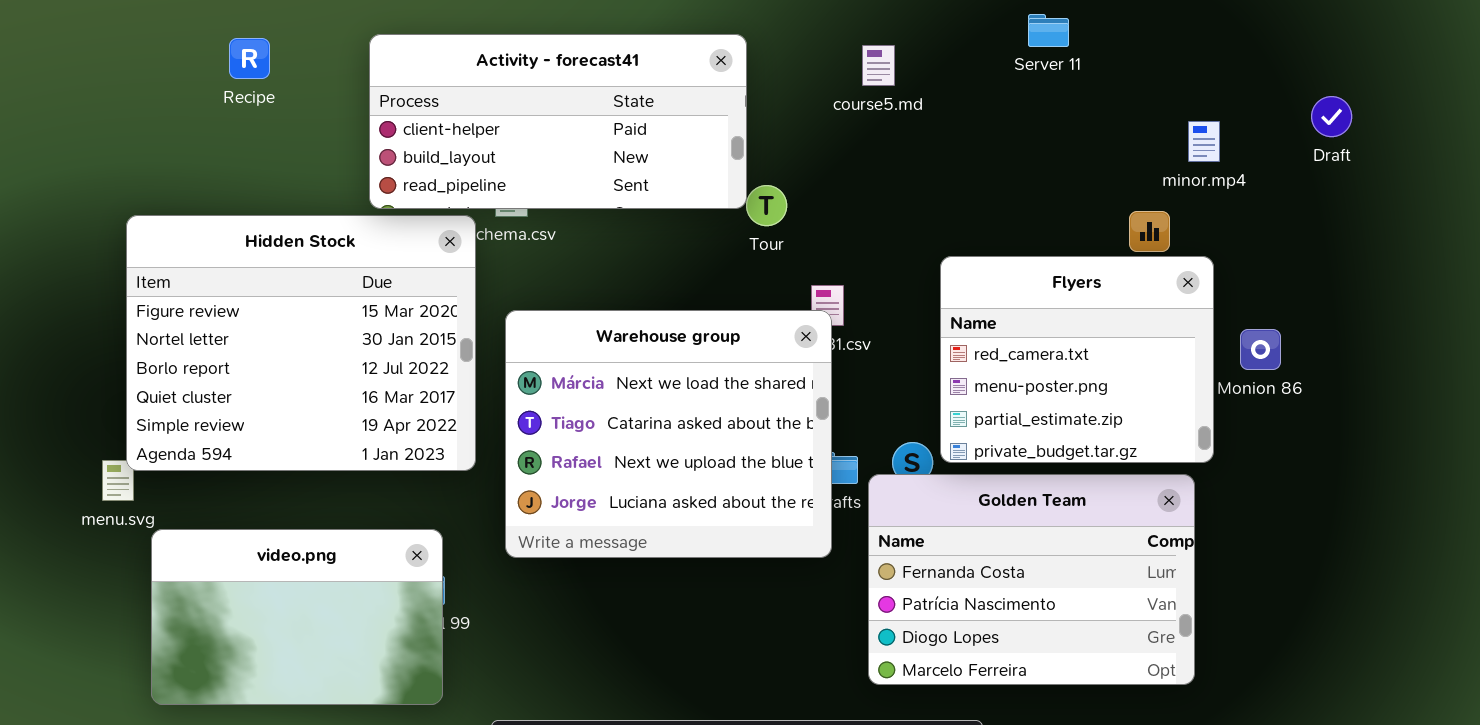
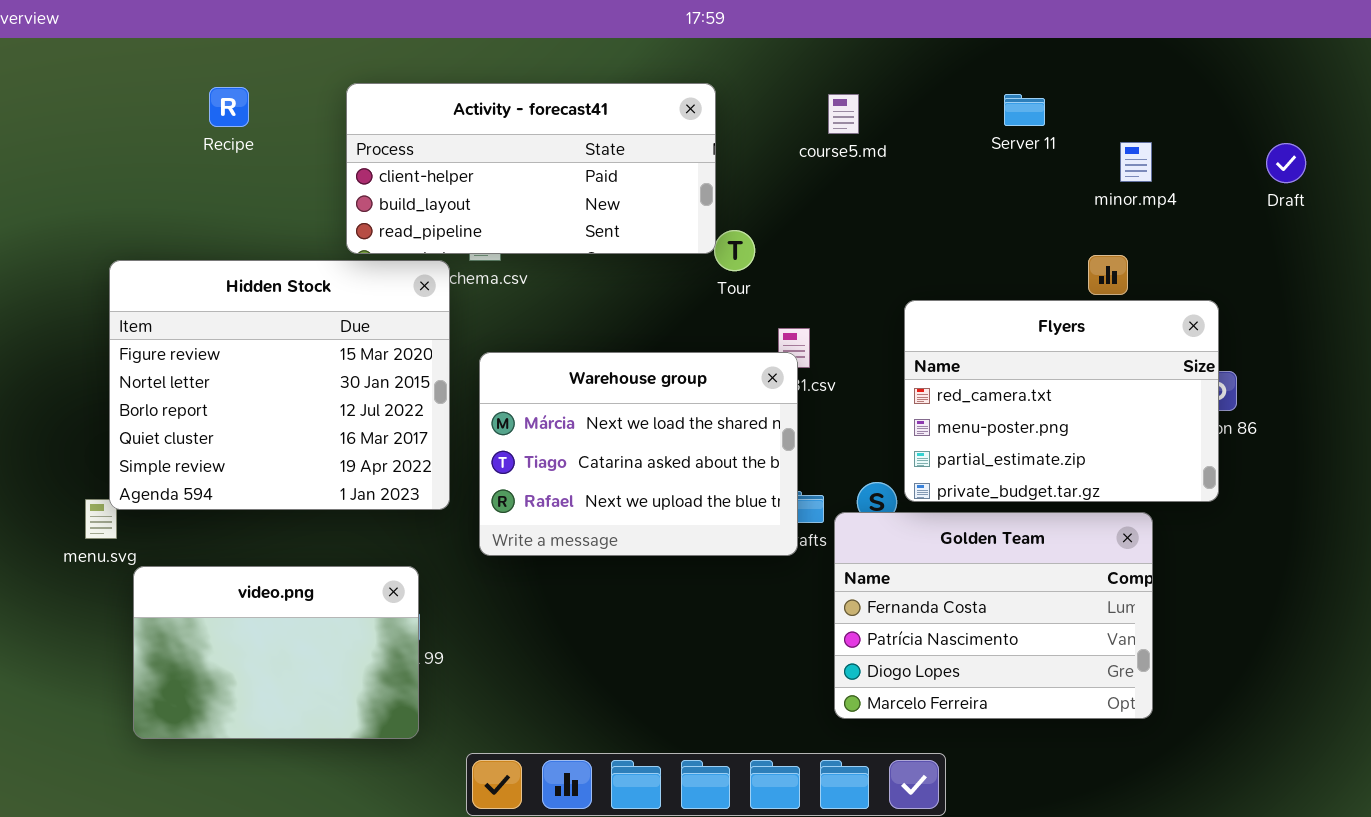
Server 11: [1028,14,1069,47] -> [1004,94,1045,126], moved
minor.mp4: [1188,121,1220,162] -> [1120,142,1152,182], moved
Flyers: [940,256,1214,463] -> [904,300,1219,502], resized
Warehouse group: [505,310,832,558] -> [479,352,798,556], resized

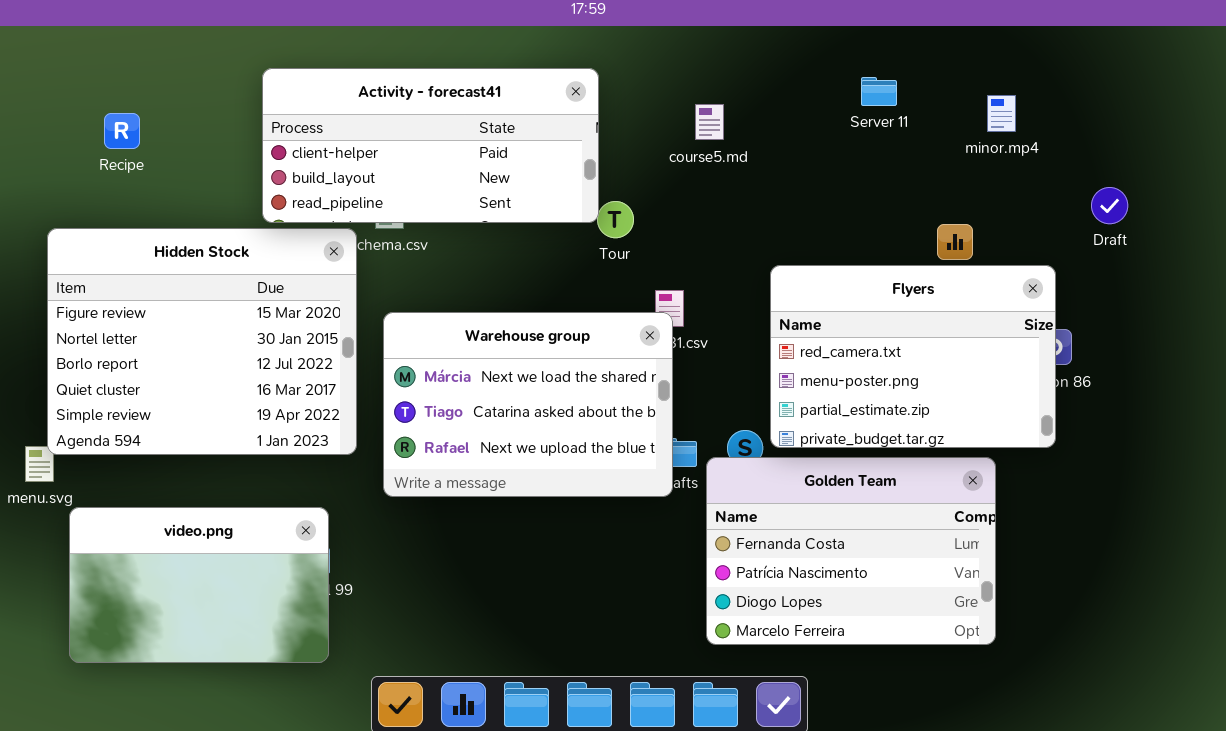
Recipe: [209,87,249,127] -> [104,113,140,149], moved
course5.md: [828,94,859,134] -> [695,104,724,140], moved
minor.mp4: [1120,142,1152,182] -> [987,95,1016,132], moved
Draft: [1266,143,1306,183] -> [1091,187,1128,224], moved

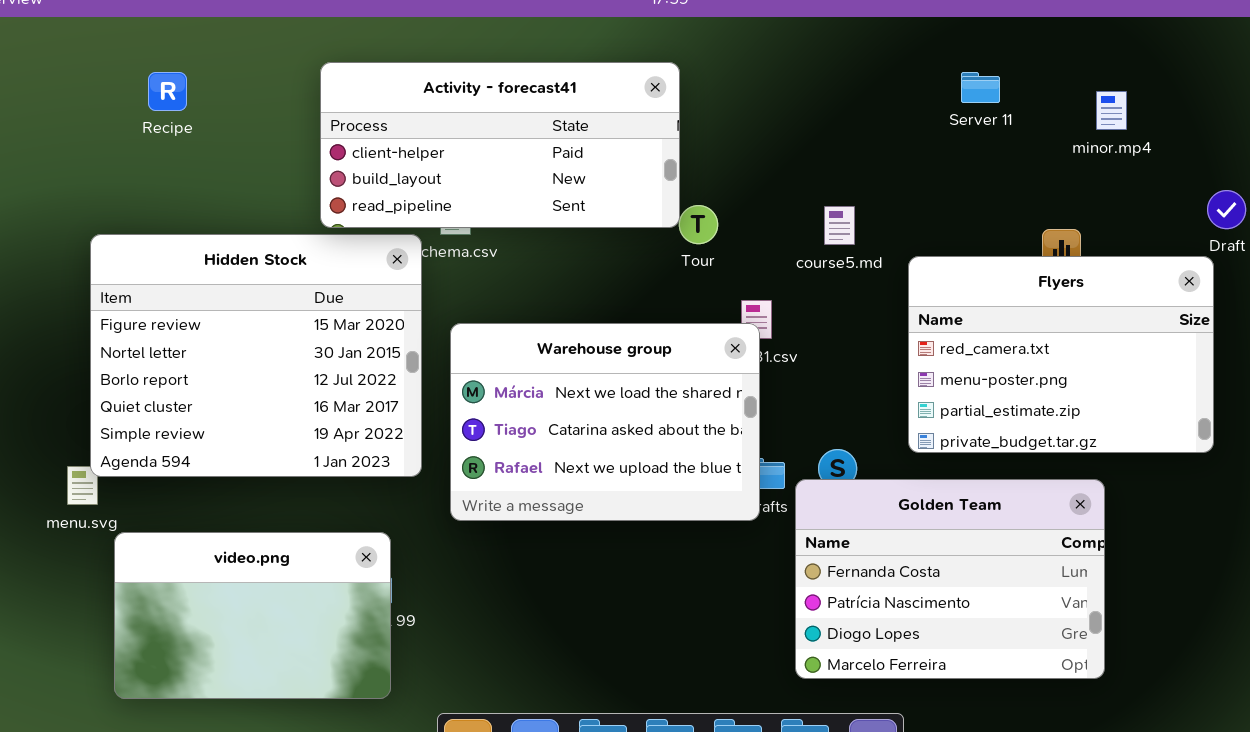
course5.md: [695,104,724,140] -> [824,206,855,245], moved
Recipe: [104,113,140,149] -> [148,72,187,111], moved
Flyers: [770,265,1056,448] -> [908,256,1214,453], moved

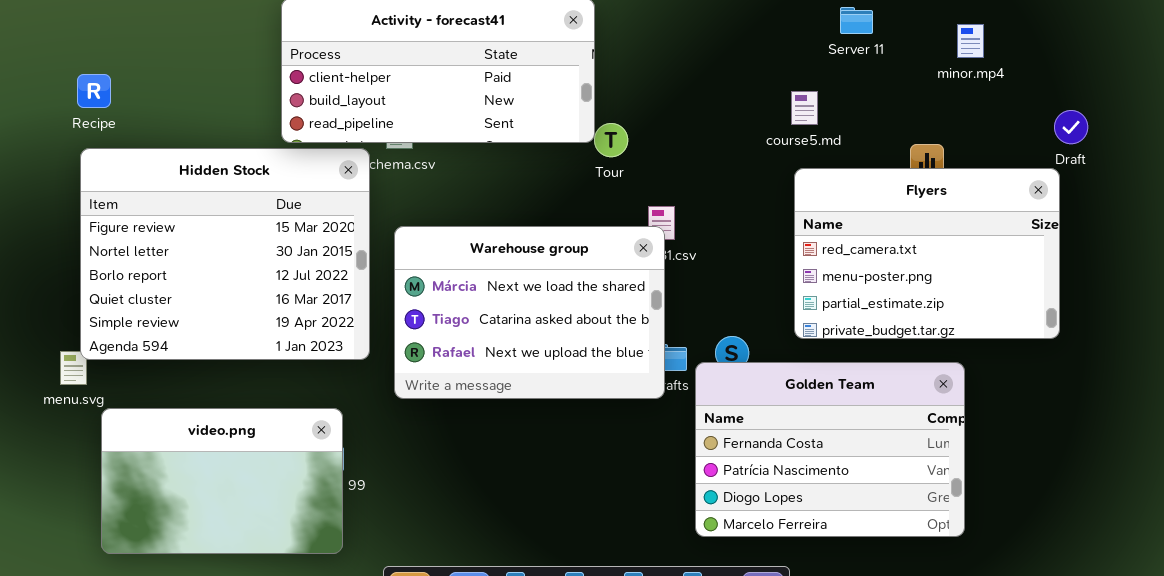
Recipe: [148,72,187,111] -> [77,74,111,108], moved
course5.md: [824,206,855,245] -> [791,91,818,125], moved

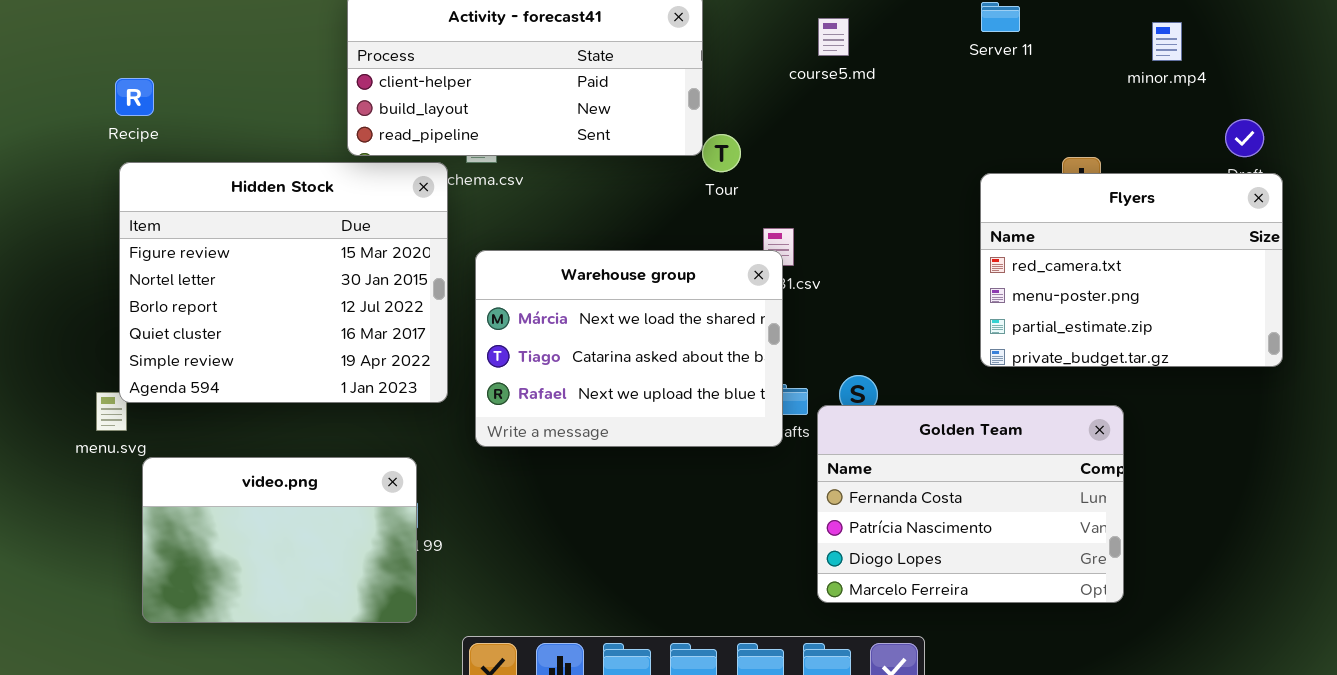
minor.mp4: [957,24,984,58] -> [1152,22,1182,61], moved
course5.md: [791,91,818,125] -> [818,18,849,56], moved
Flyers: [794,168,1060,339] -> [980,173,1283,367], moved

